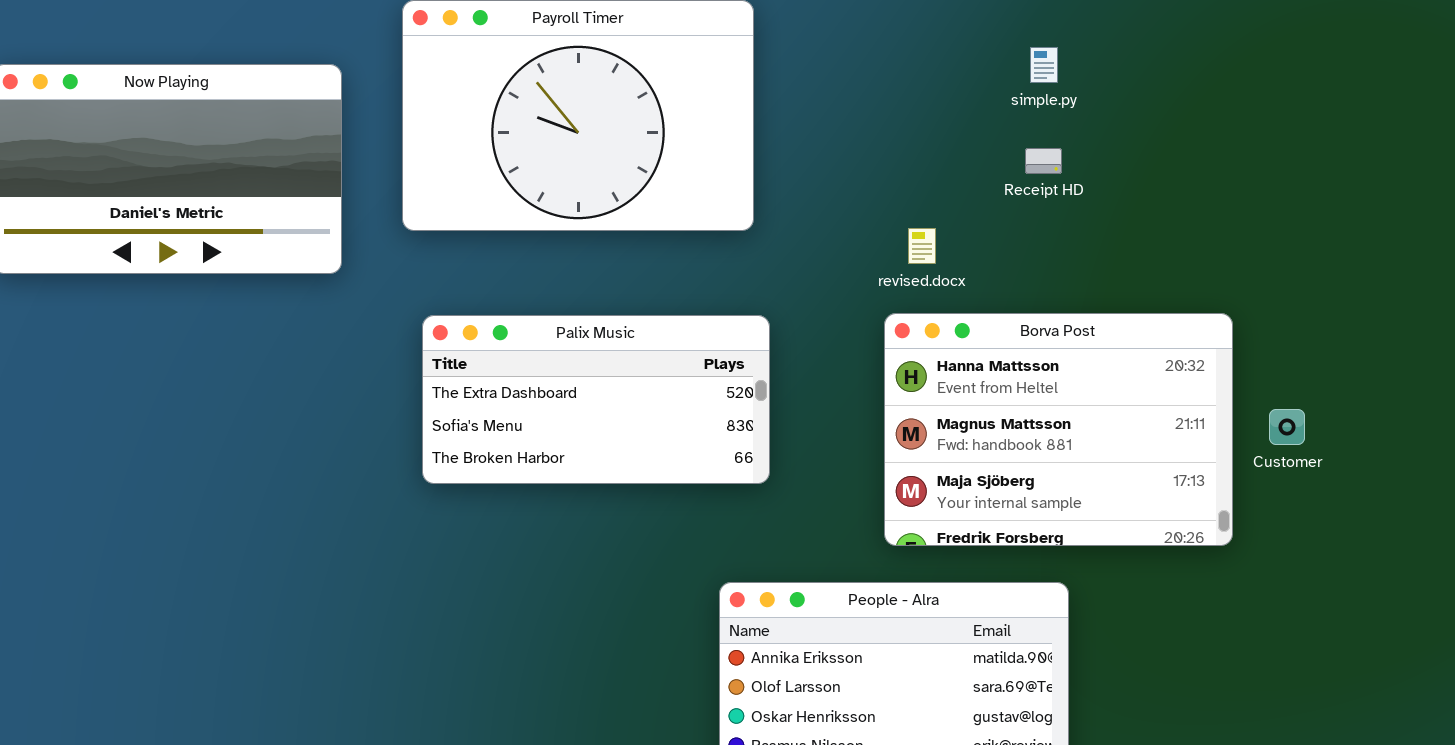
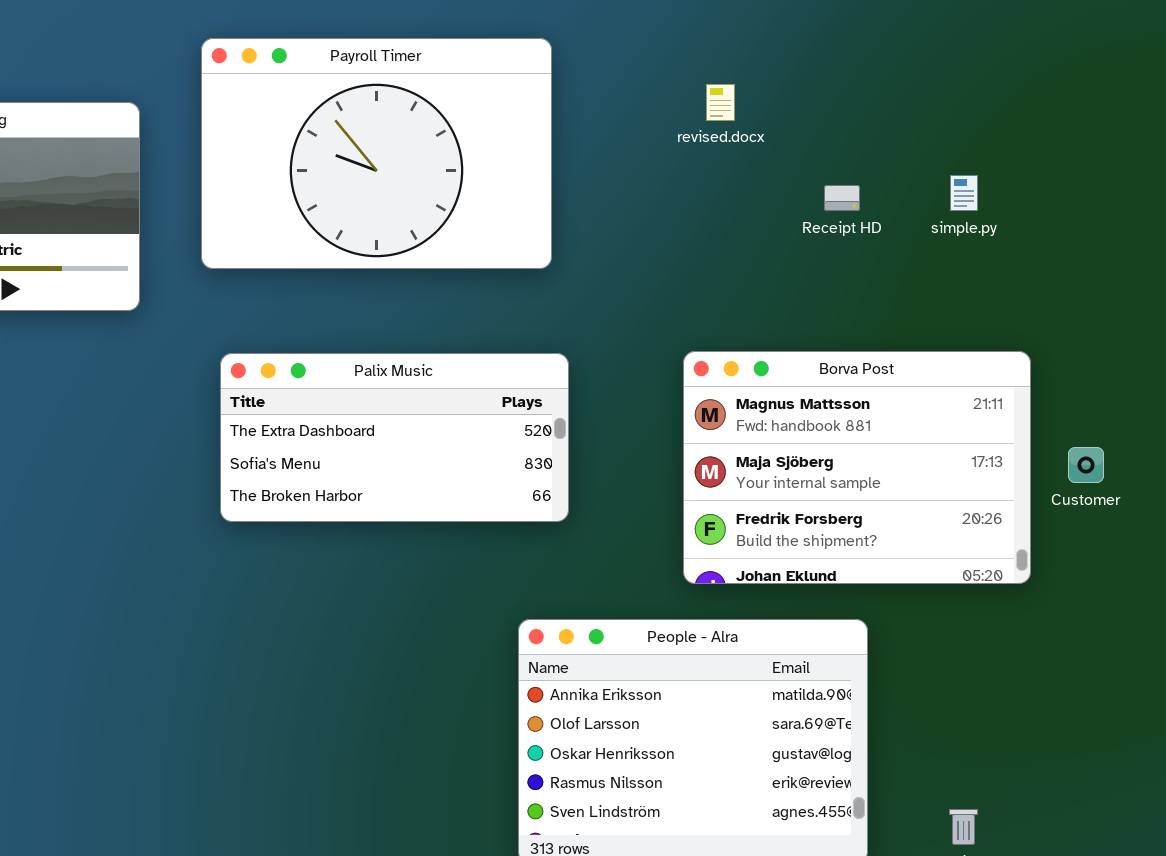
simple.py: [1030,47,1058,83] -> [950,175,978,211], moved
revised.docx: [908,228,936,264] -> [706,84,735,121], moved
Borva Post: [884,313,1233,546] -> [683,351,1031,584], scrolled down 1 row

